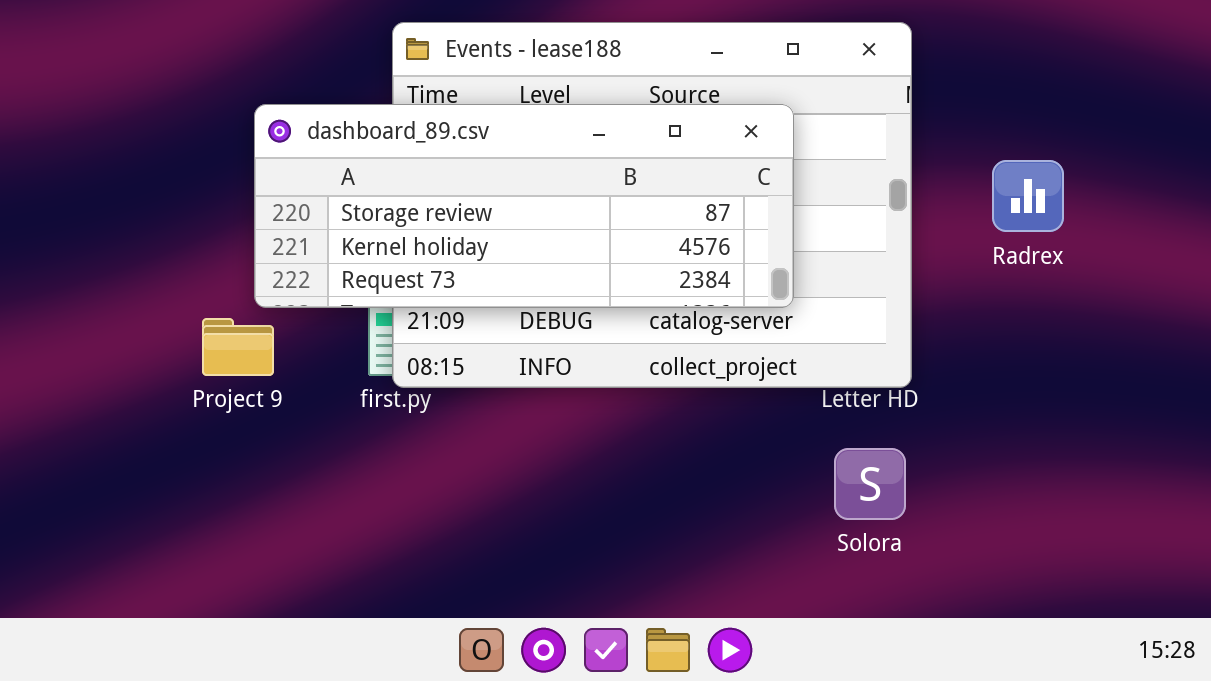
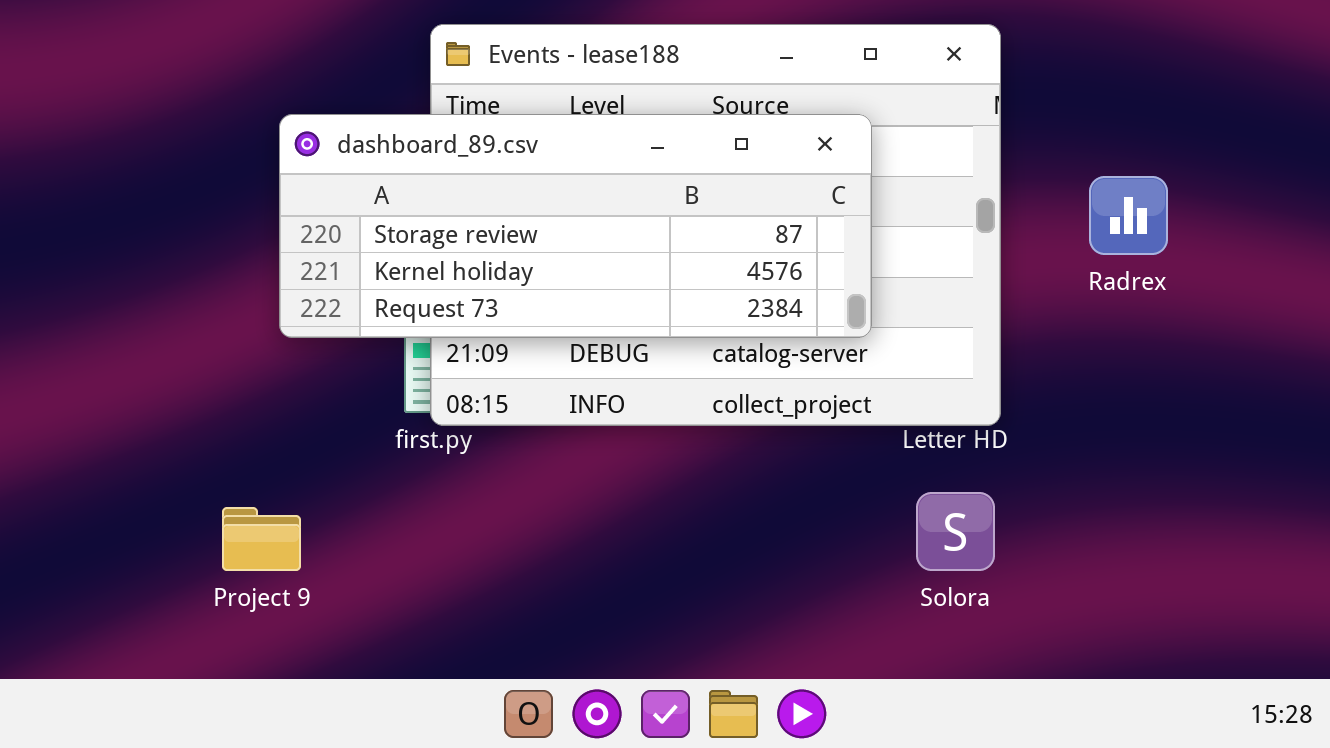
Project 9: [202,318,274,376] -> [222,507,301,571], moved

